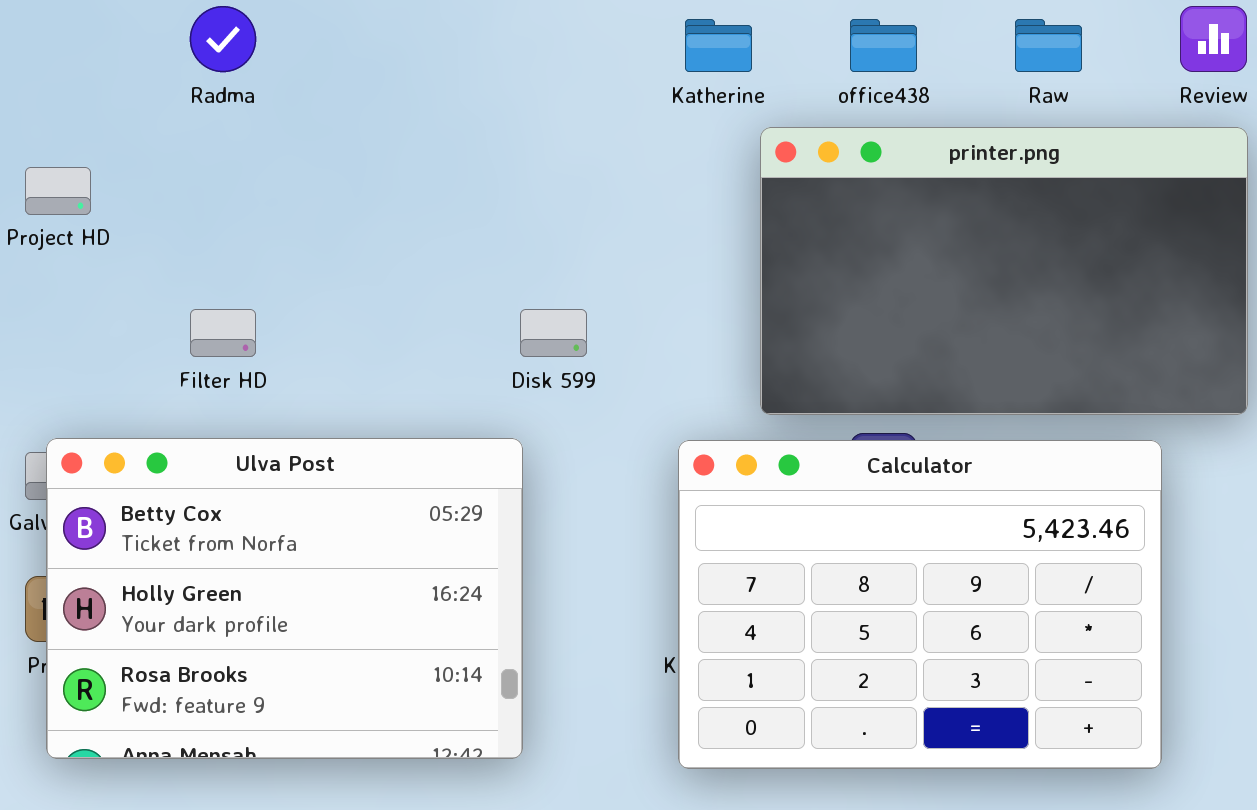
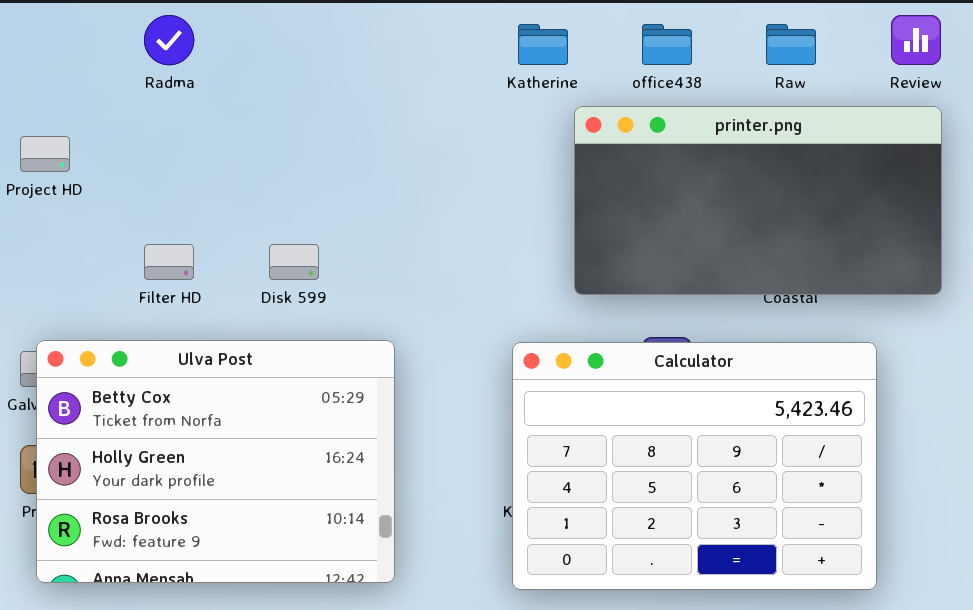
printer.png: [760,127,1248,415] -> [574,106,942,295], resized
Disk 599: [520,309,587,357] -> [269,244,319,280], moved

